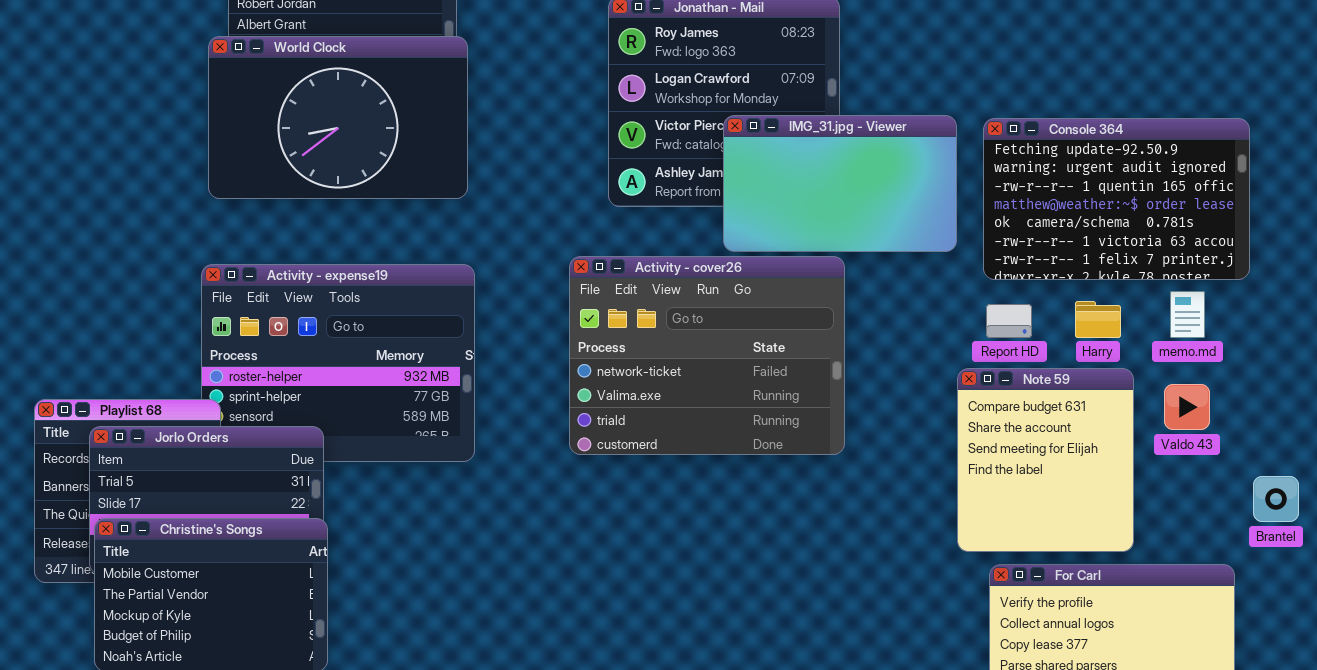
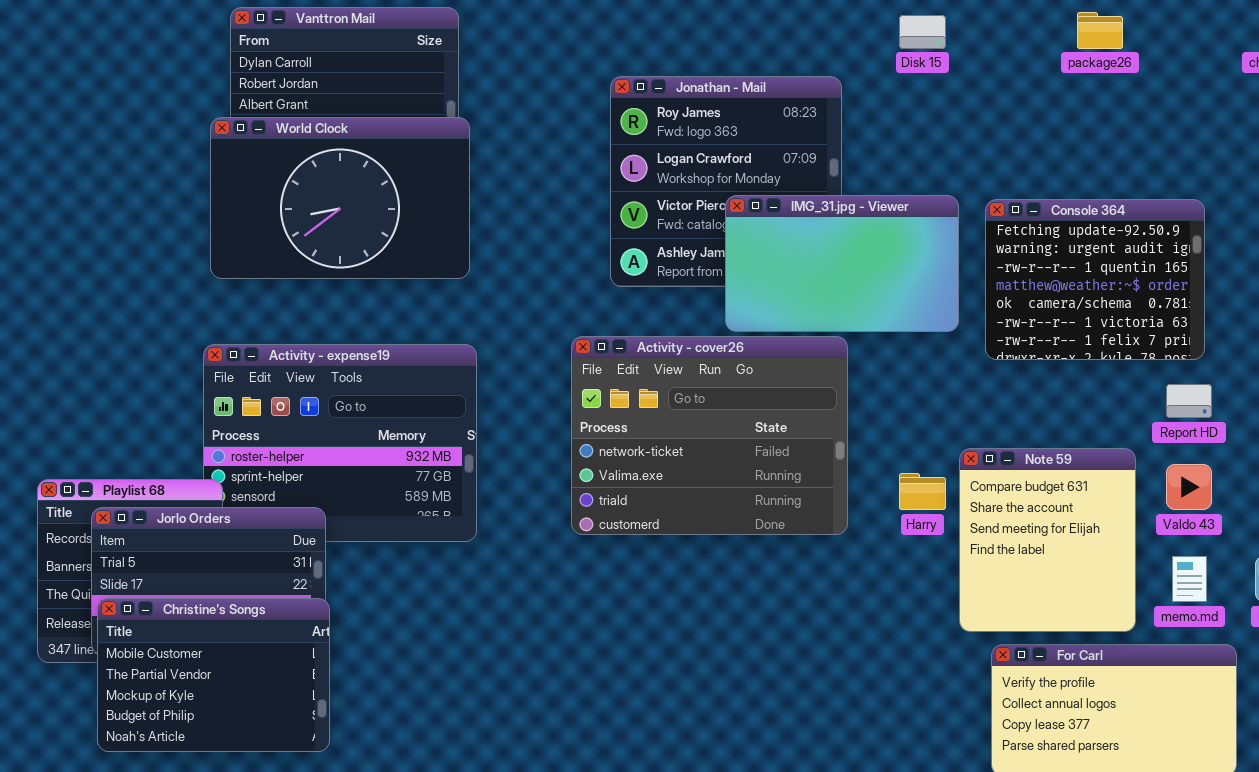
Console 364: [983,118,1250,280] -> [985,199,1205,360], resized
memo.md: [1170,291,1205,338] -> [1172,556,1207,602], moved
Harry: [1075,301,1121,338] -> [899,473,946,510], moved
Report HD: [986,304,1032,338] -> [1166,384,1212,418], moved

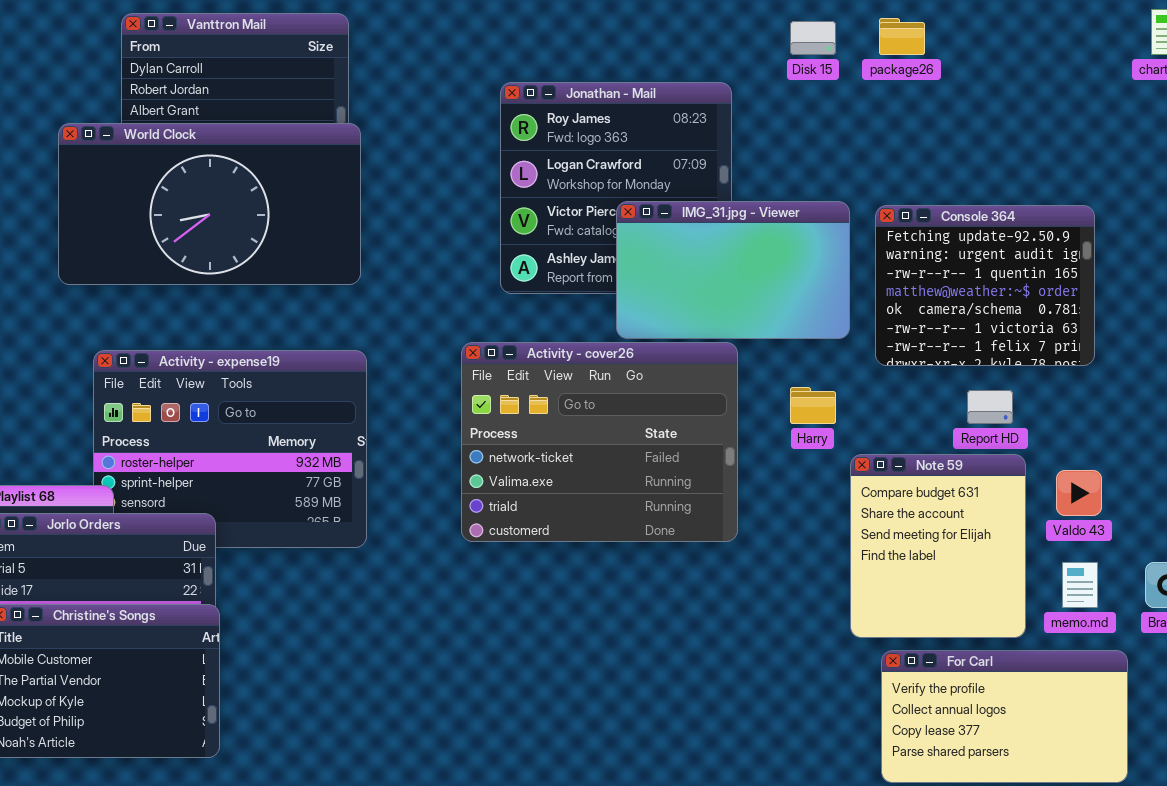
package26: [1077,12,1123,49] -> [879,18,925,55], moved
World Clock: [210,117,470,279] -> [58,123,361,285], resized
Report HD: [1166,384,1212,418] -> [967,390,1013,424], moved
Harry: [899,473,946,510] -> [790,387,836,424], moved

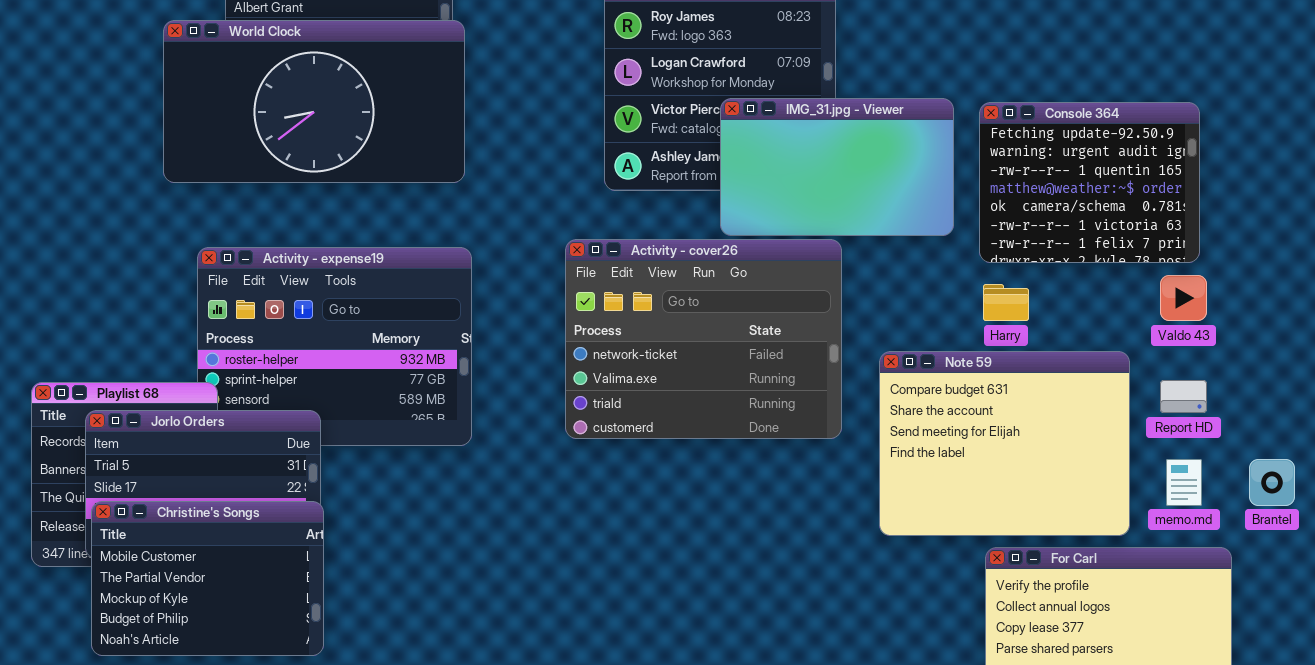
Harry: [790,387,836,424] -> [983,284,1029,321], moved
Report HD: [967,390,1013,424] -> [1160,380,1207,413], moved
Note 59: [850,454,1026,638] -> [879,351,1130,536], resized
Valdo 43: [1056,470,1102,516] -> [1160,275,1207,321], moved

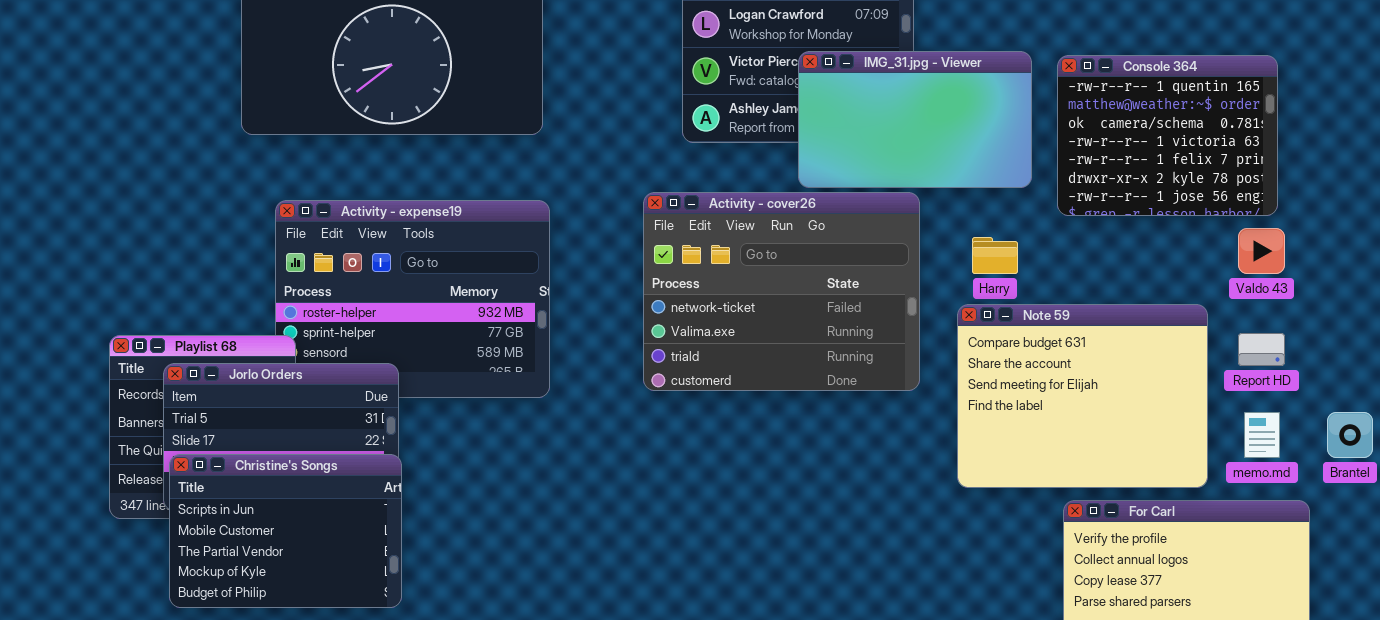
Console 364: [979,102,1200,263] -> [1057,55,1278,216], scrolled down 2 rows
Harry: [983,284,1029,321] -> [972,237,1018,274], moved
Christine's Songs: [91,501,324,656] -> [169,454,402,608], scrolled up 1 row

